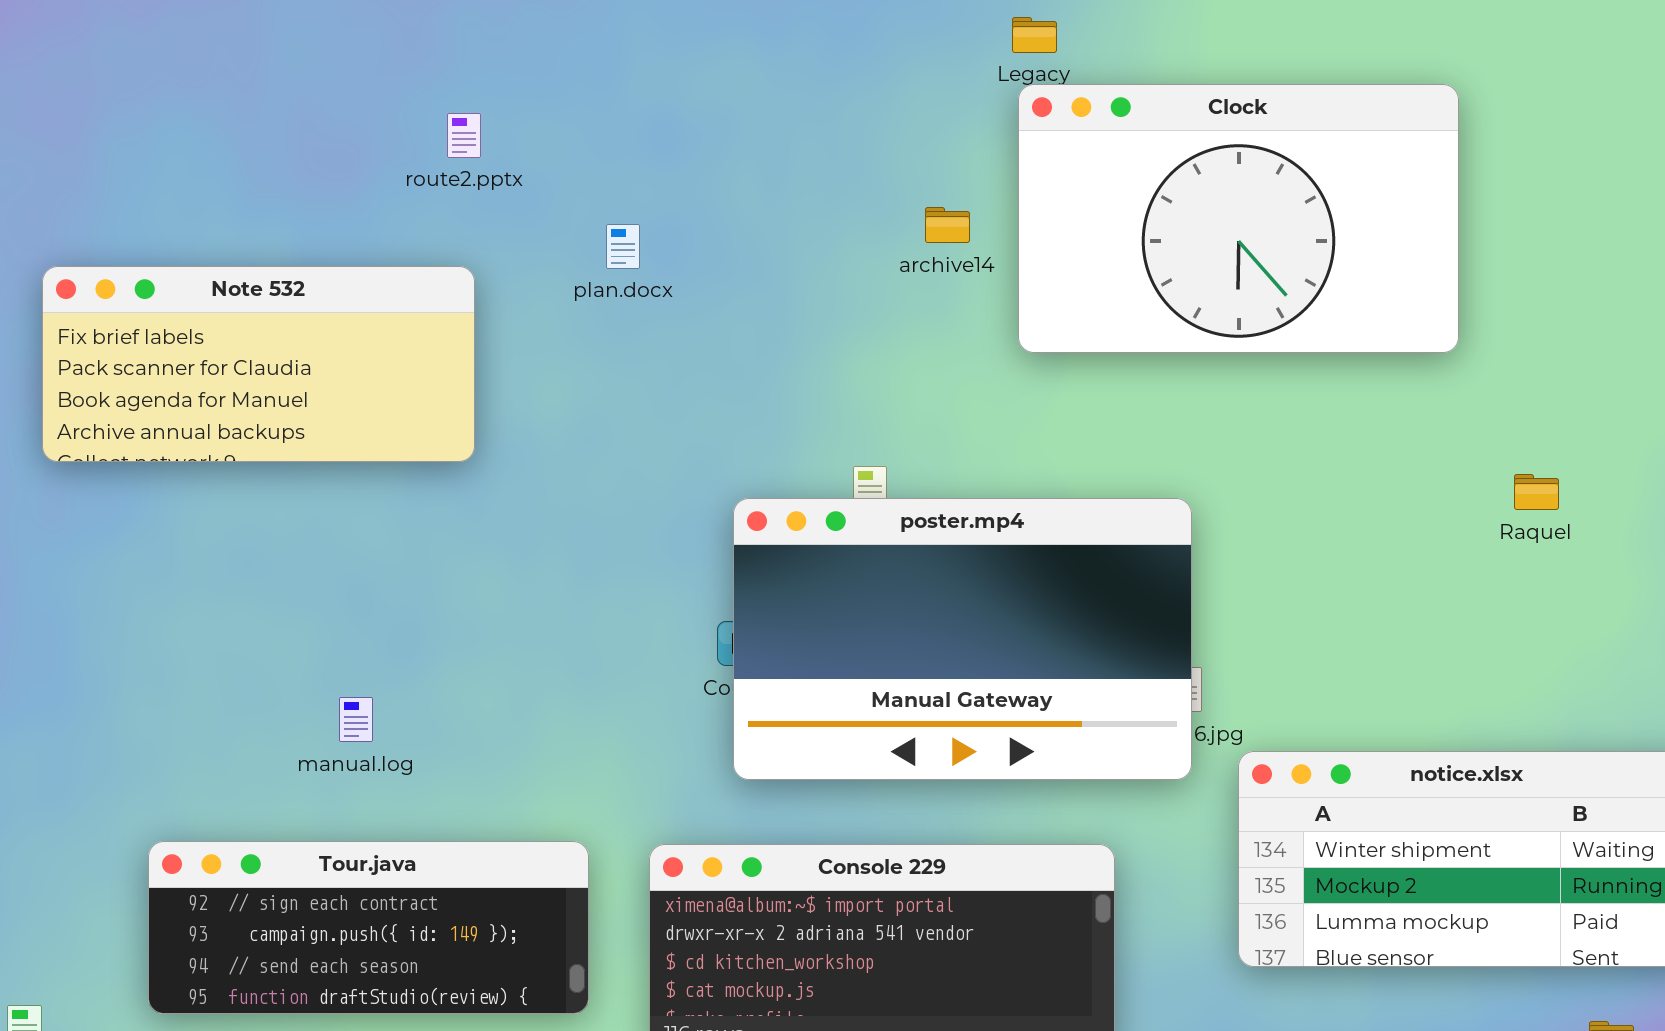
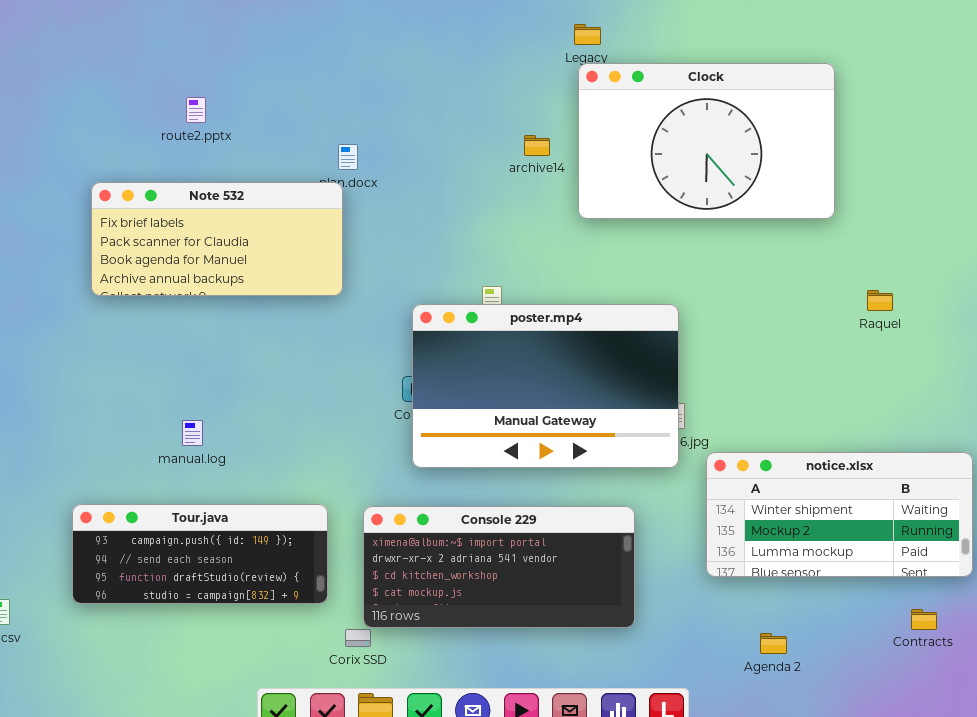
route2.pptx: [447,113,481,158] -> [186,97,206,123], moved
Note 532: [42,266,475,462] -> [91,182,343,296], moved
Tour.java: [148,841,589,1014] -> [72,504,328,604], scrolled down 1 row

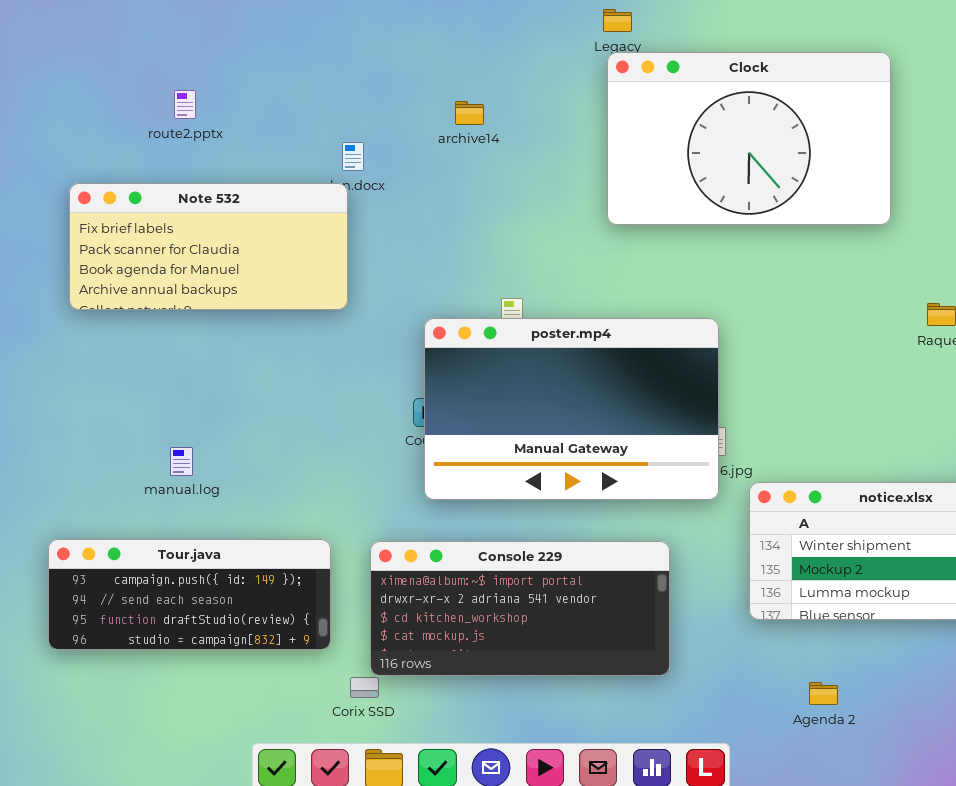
archive14: [524,135,550,156] -> [455,101,484,125], moved

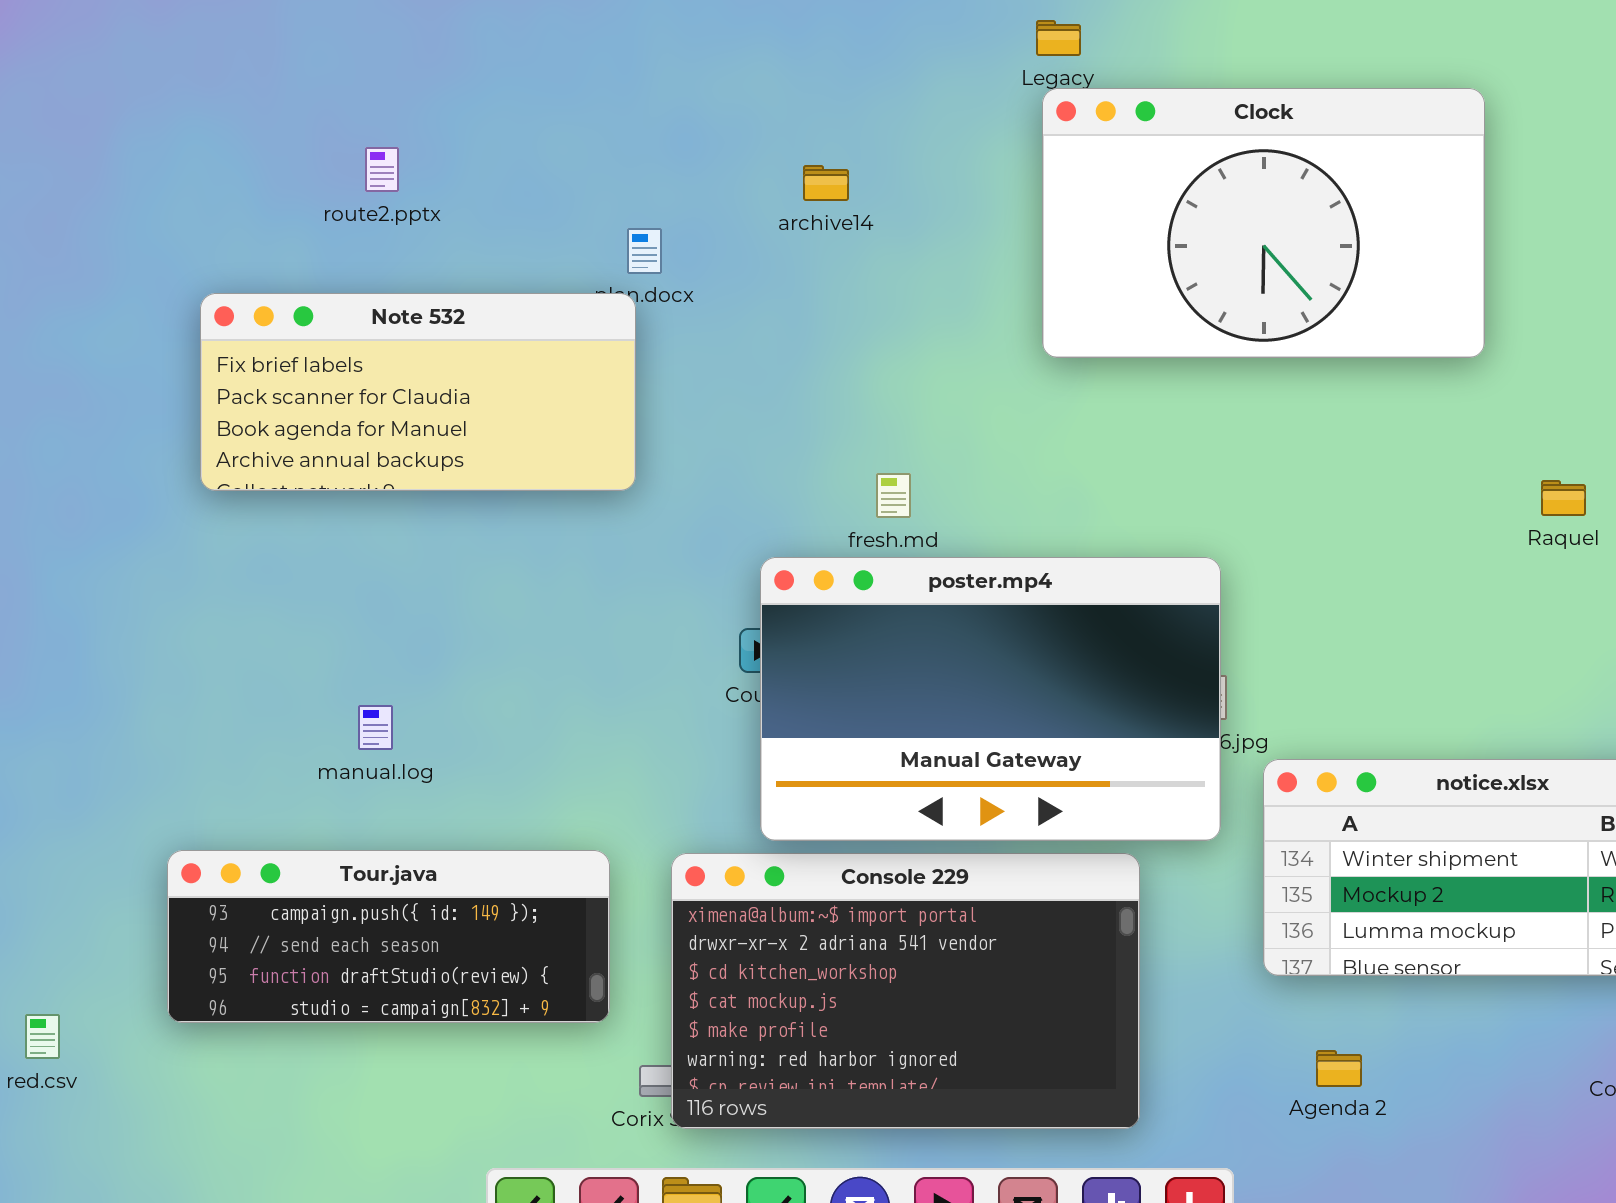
poster.mp4: [424,318,719,500] -> [760,557,1221,841], moved
Console 229: [370,541,670,676] -> [671,853,1140,1129], resized
Agenda 2: [809,682,838,705] -> [1316,1050,1362,1087], moved

